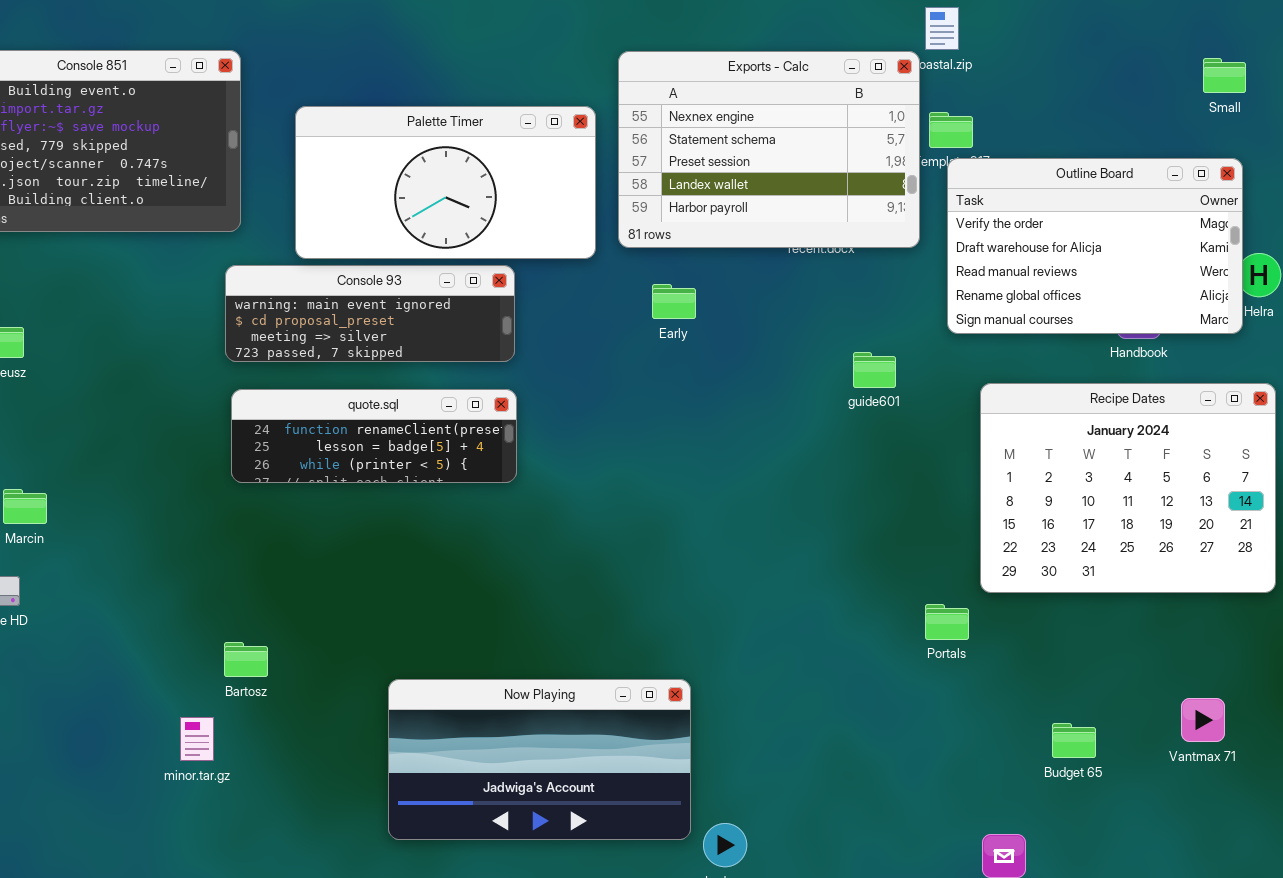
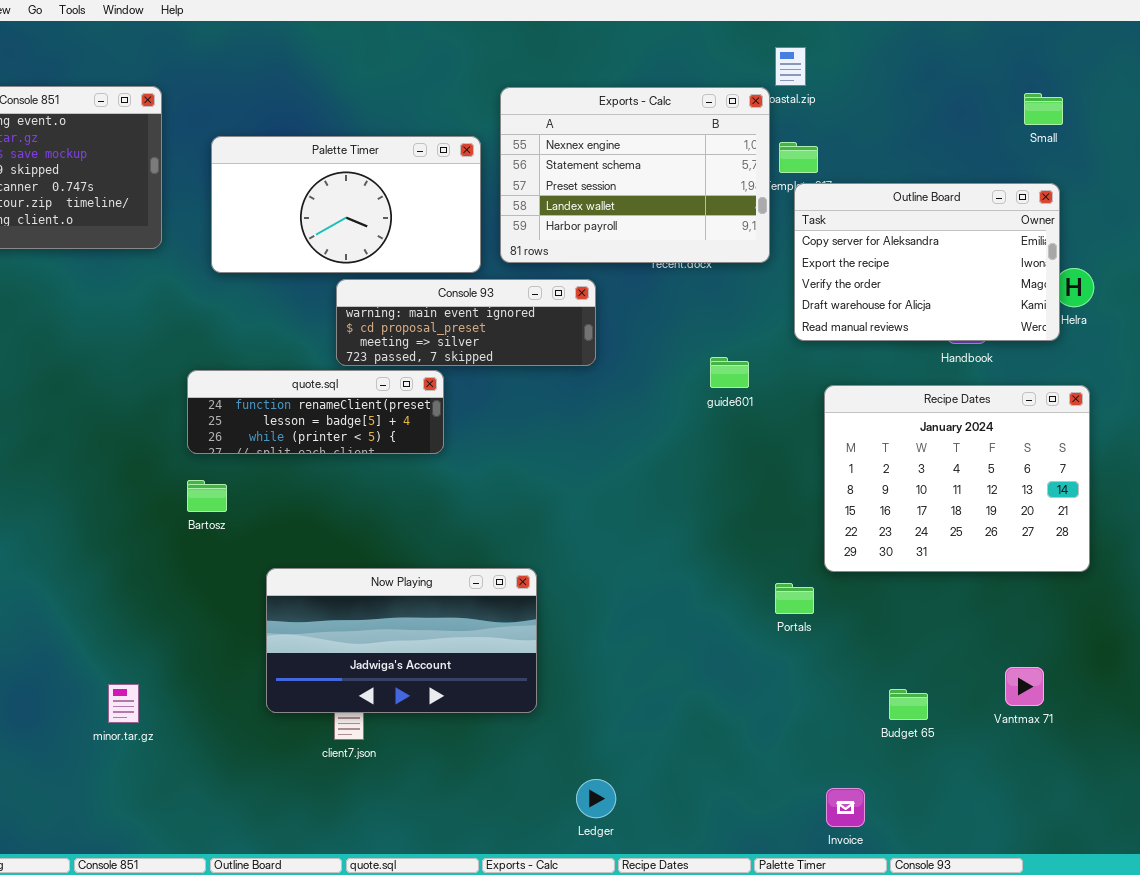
Outline Board: [947,158,1243,334] -> [794,183,1060,341], scrolled up 2 rows
Console 93: [225,265,515,362] -> [336,279,596,366], moved
quote.sql: [231,389,517,483] -> [187,370,444,454], moved
Bartosz: [224,642,268,677] -> [187,480,227,512], moved
Now Playing: [388,679,691,840] -> [266,568,537,713], moved

